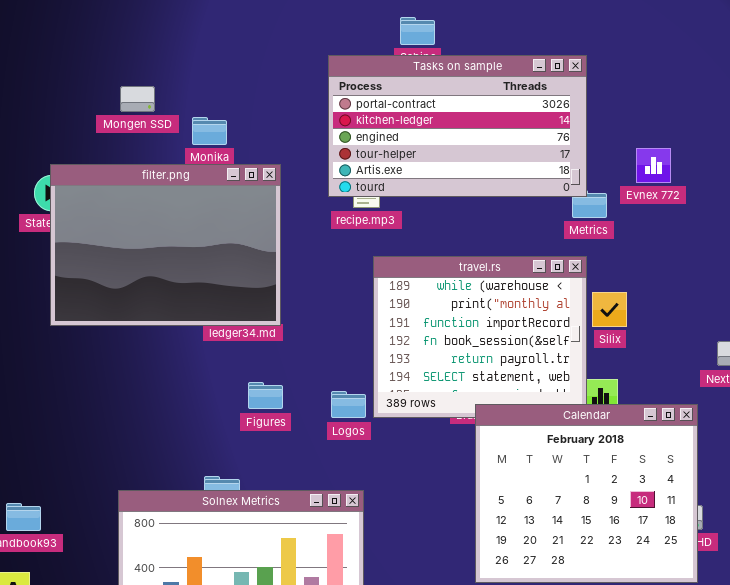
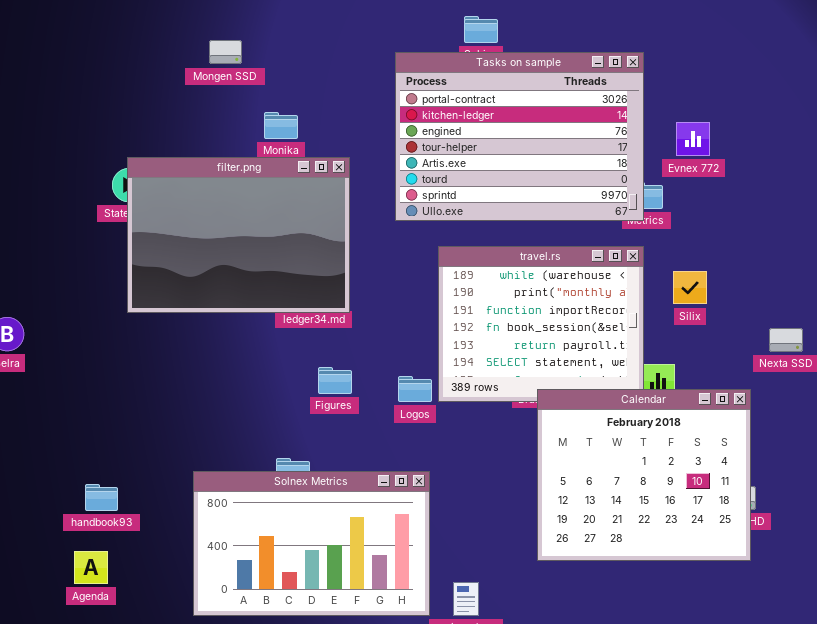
Tasks on sample: [328,55,587,197] -> [395,52,644,221], resized
Mongen SSD: [120,86,155,112] -> [209,40,242,64], moved
Evnex 772: [636,148,671,183] -> [676,122,710,156], moved
Silix: [592,292,627,327] -> [673,271,707,304], moved

